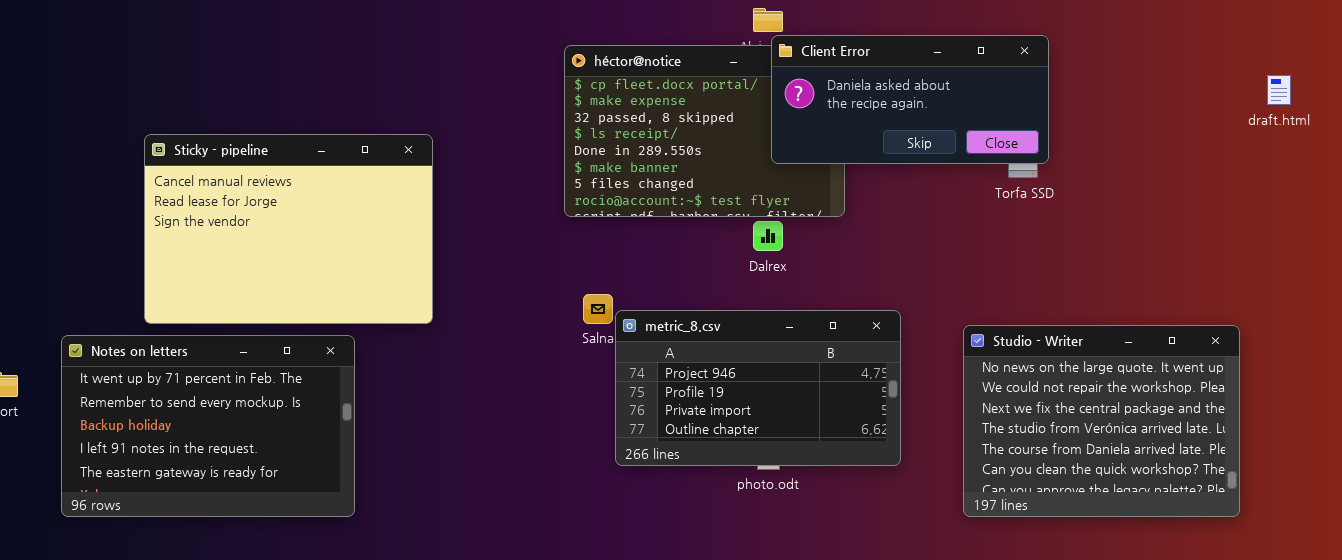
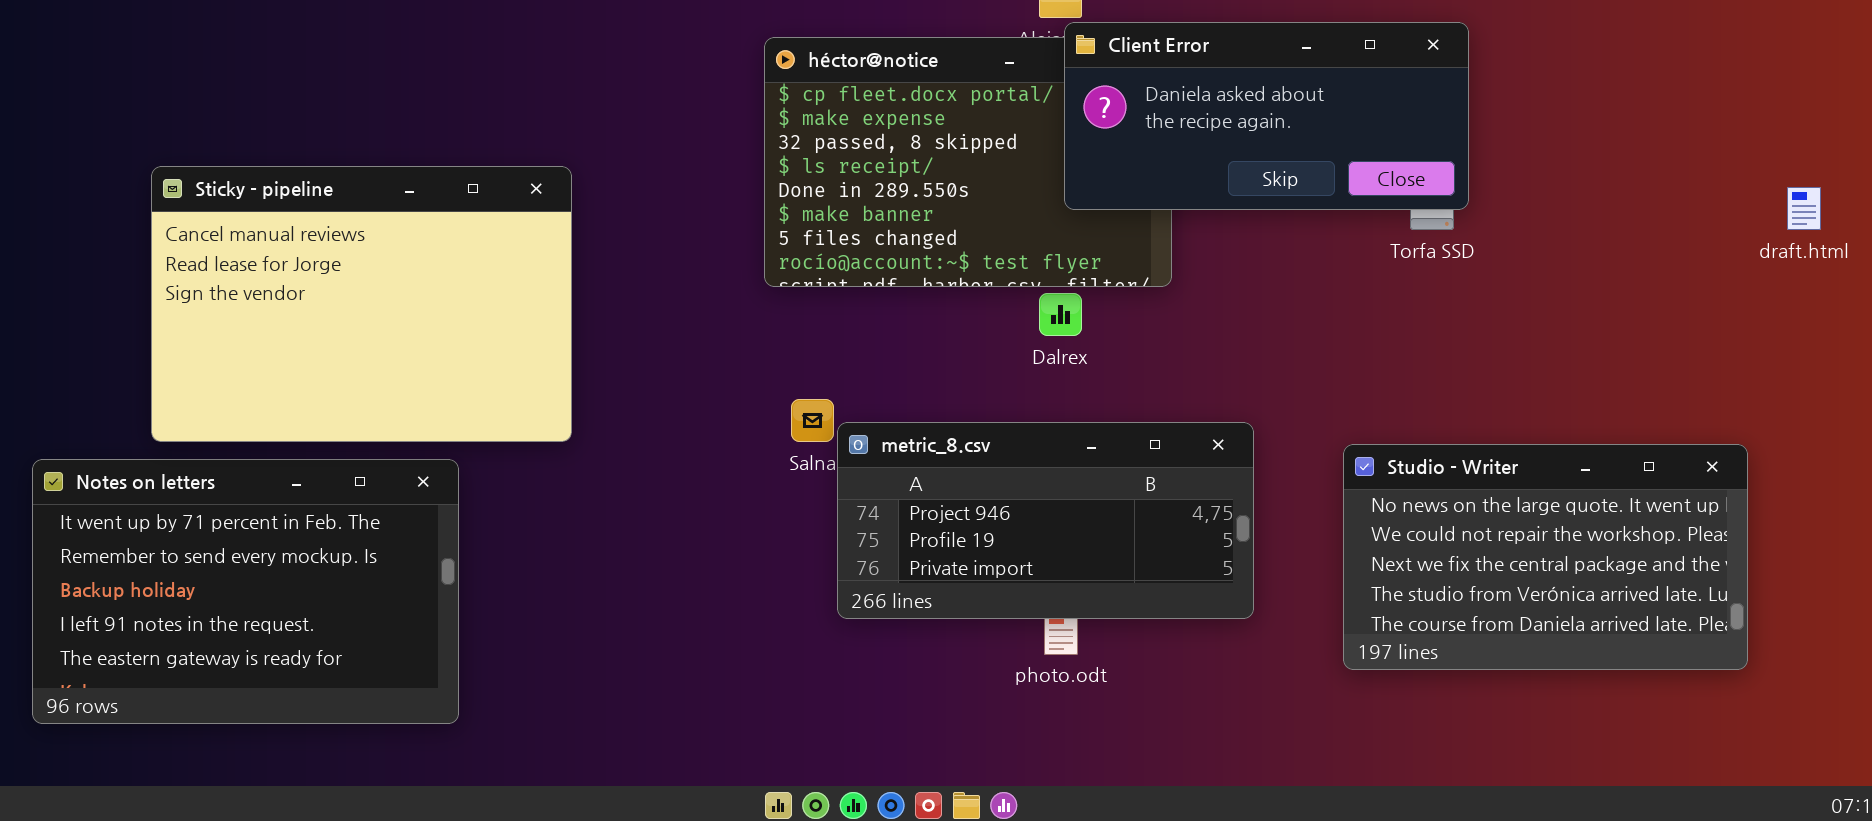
draft.html: [1267,75,1291,105] -> [1787,187,1821,230], moved
metric_8.csv: [615,310,901,466] -> [837,422,1254,619], resized
Studio - Writer: [963,325,1240,517] -> [1343,444,1748,670], resized

